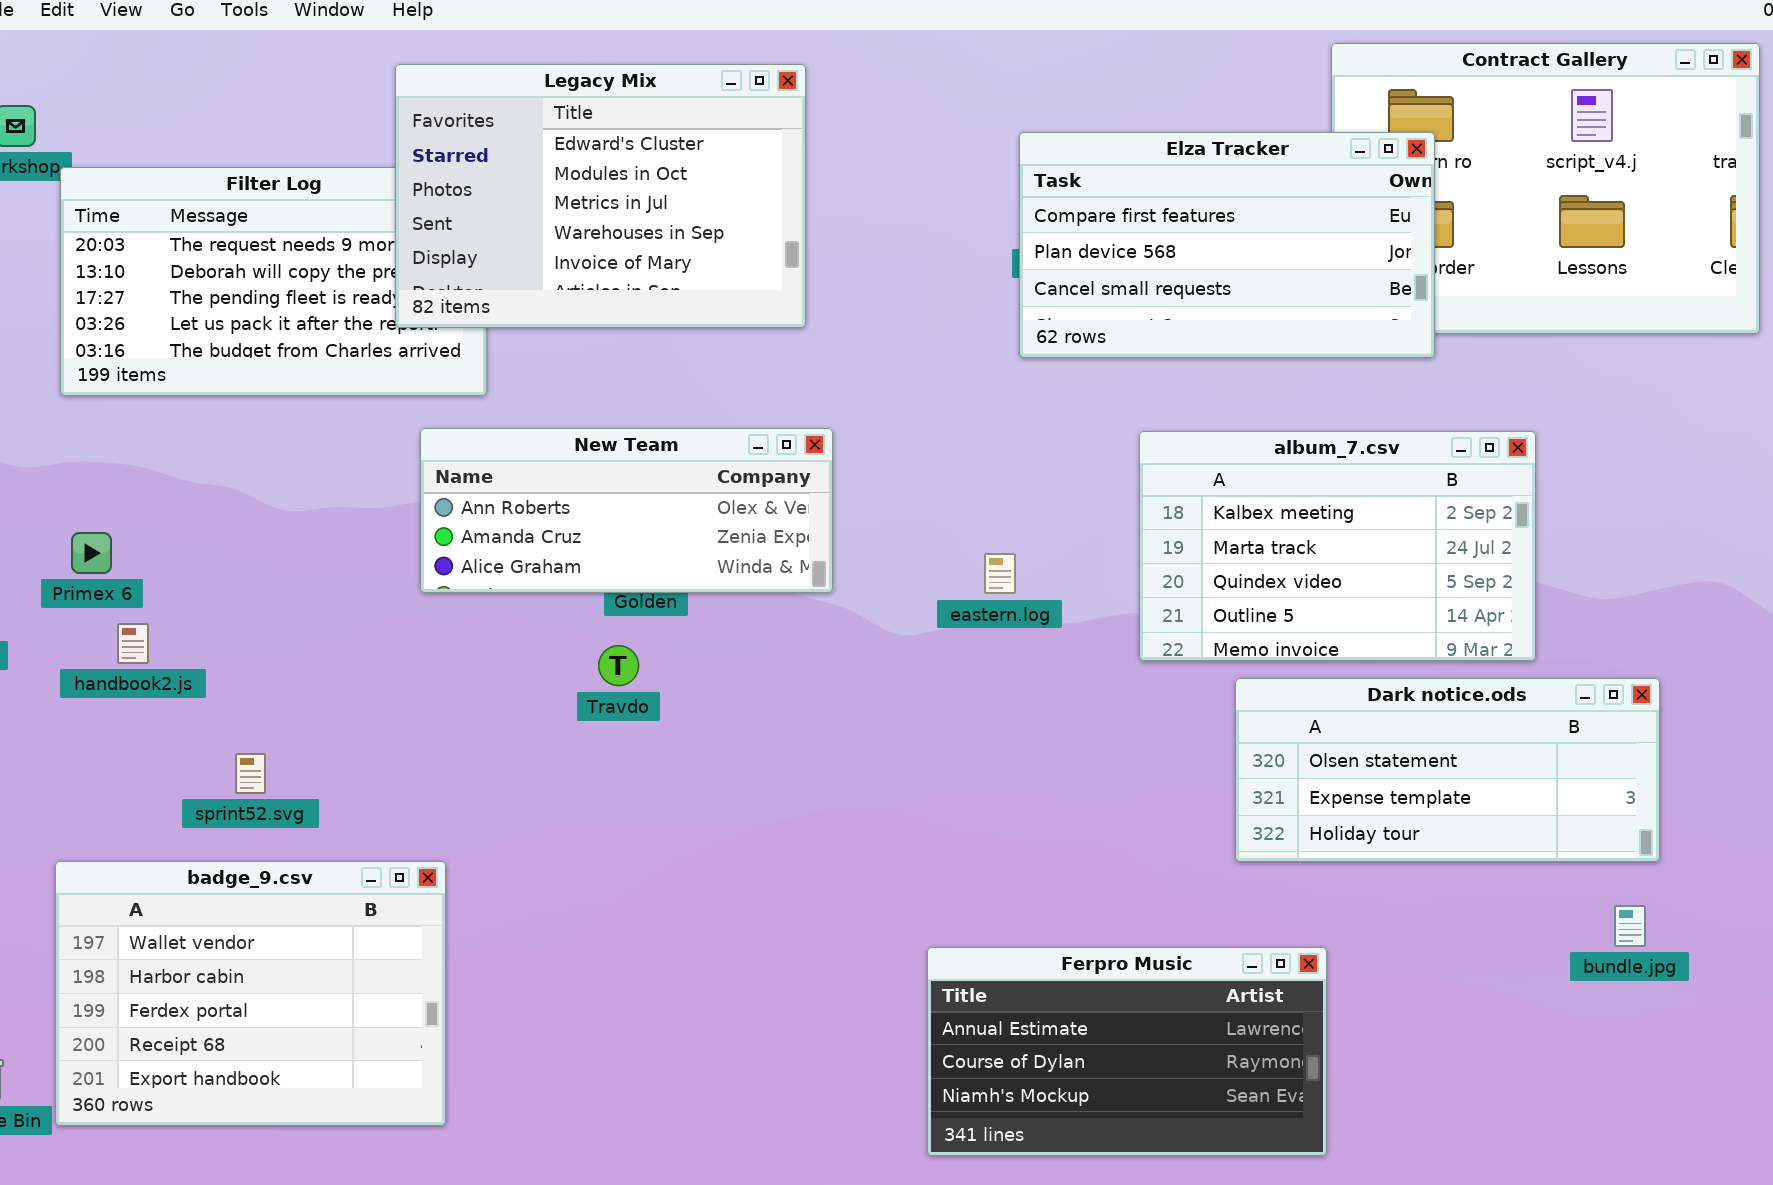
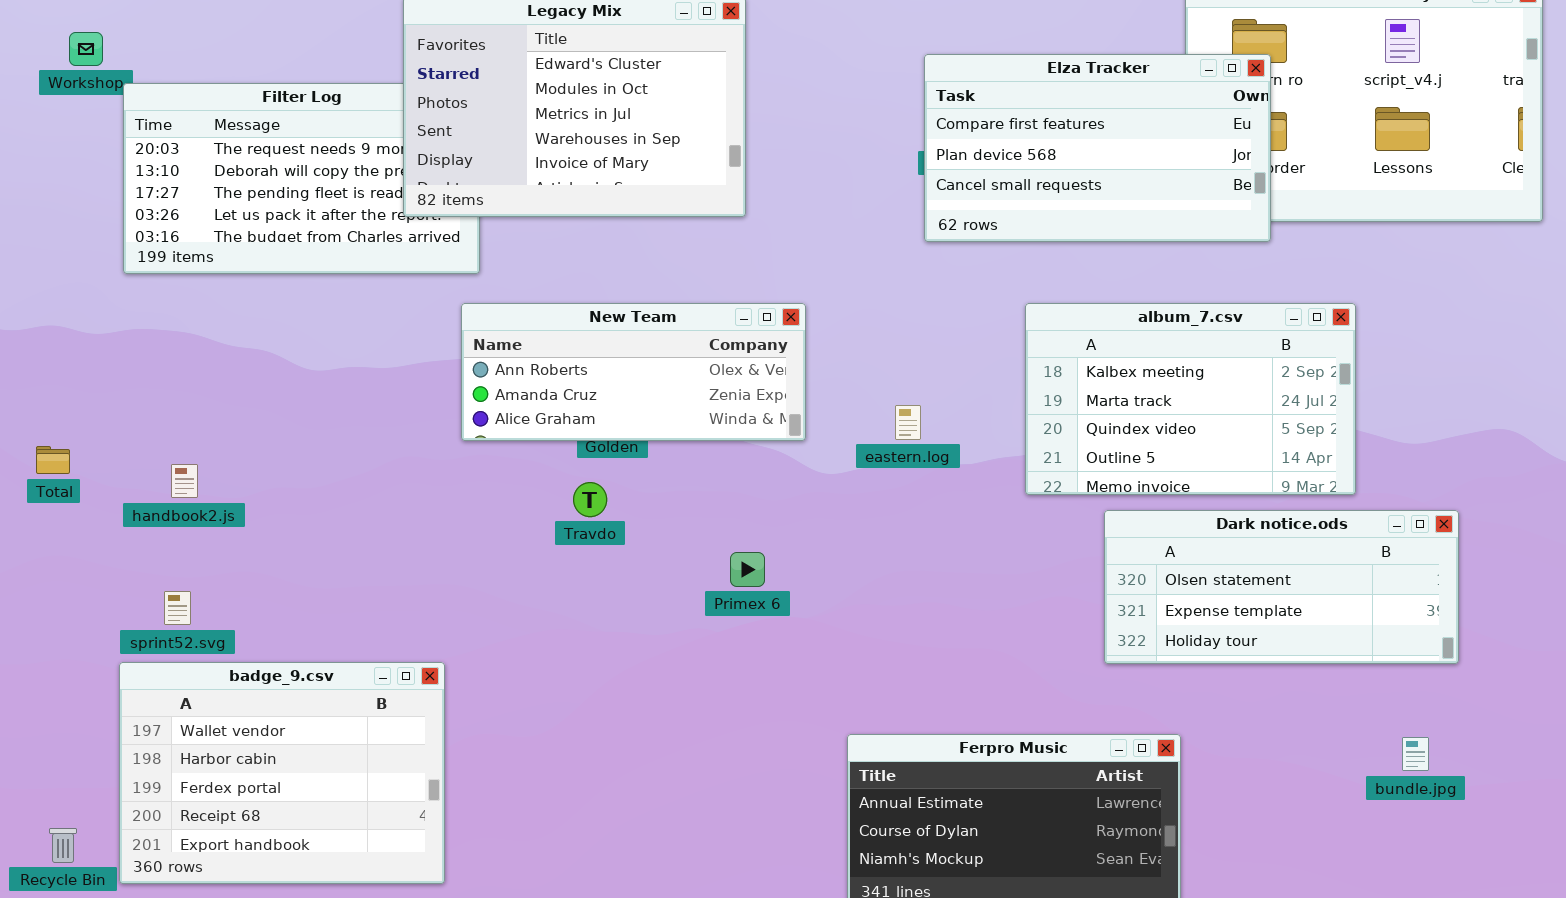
New Team: [420,428,833,593] -> [461,303,806,441], moved
Primex 6: [71,532,112,574] -> [730,552,765,587], moved
sprint52.svg: [235,753,266,794] -> [164,591,191,625], moved
bundle.jpg: [1614,905,1646,947] -> [1402,737,1429,771], moved

